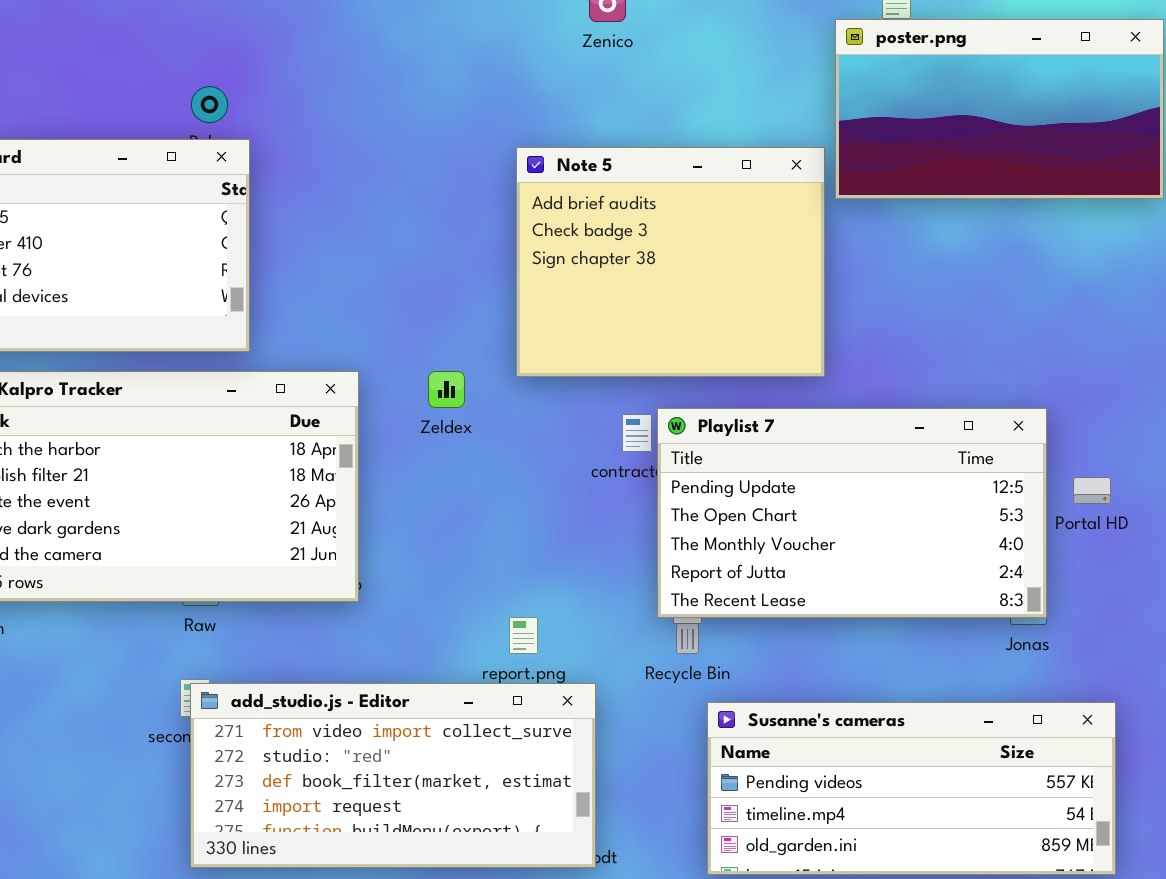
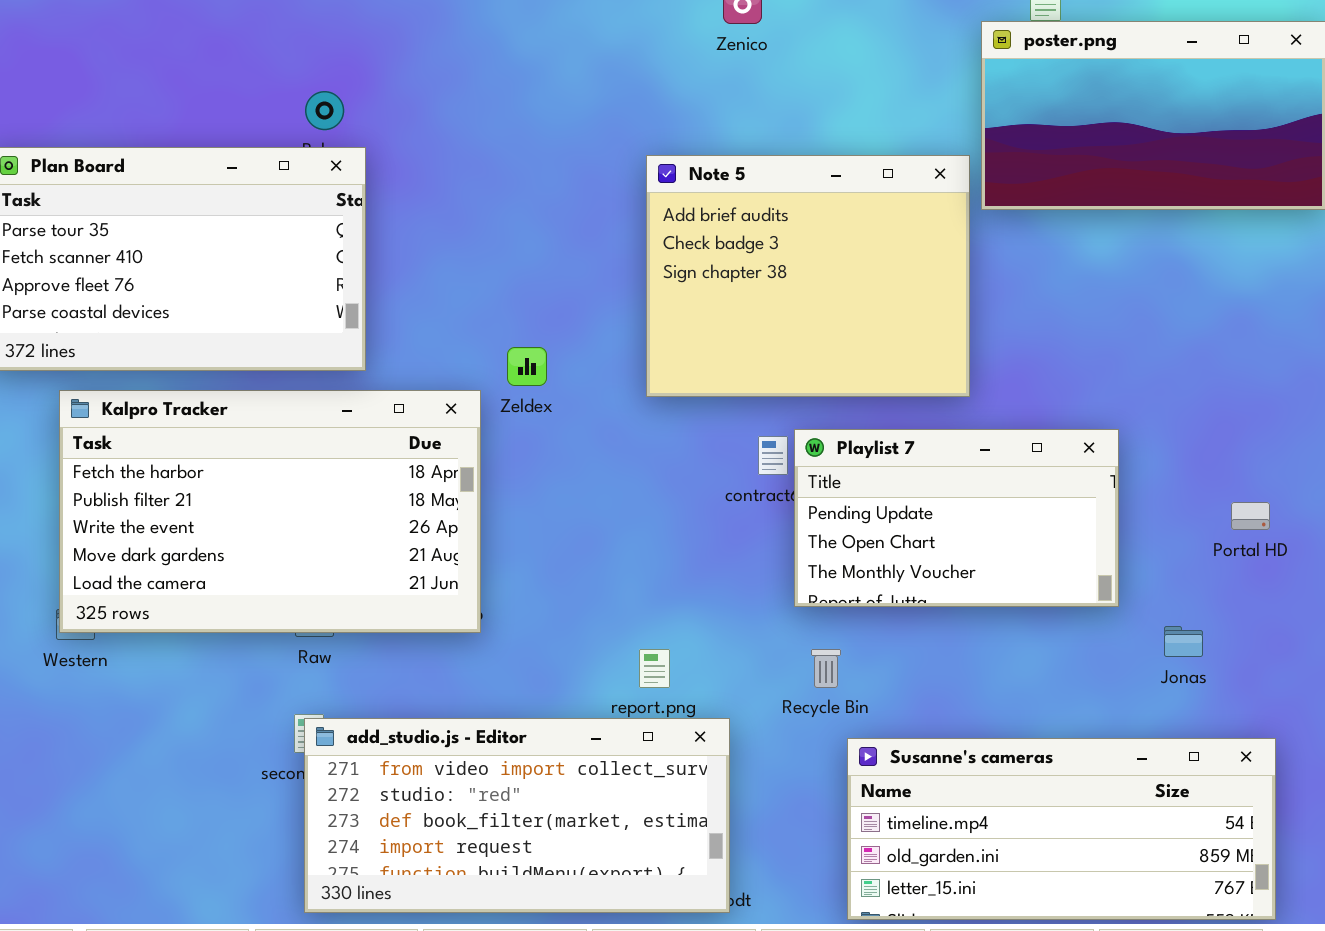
Zeldex: [428,371,465,408] -> [507,347,547,386], moved
Playlist 7: [657,408,1047,618] -> [794,429,1119,607], resized
Susanne's cameras: [707,702,1116,875] -> [847,738,1276,920], scrolled down 1 row

